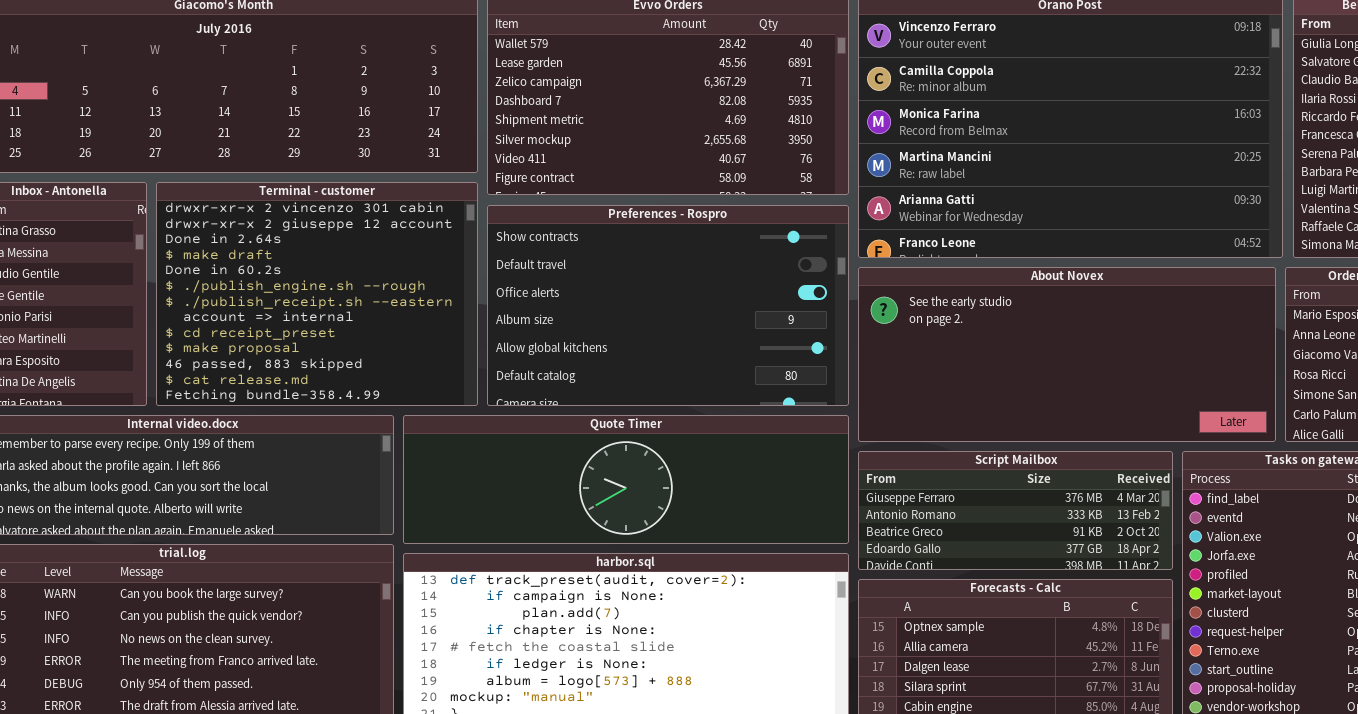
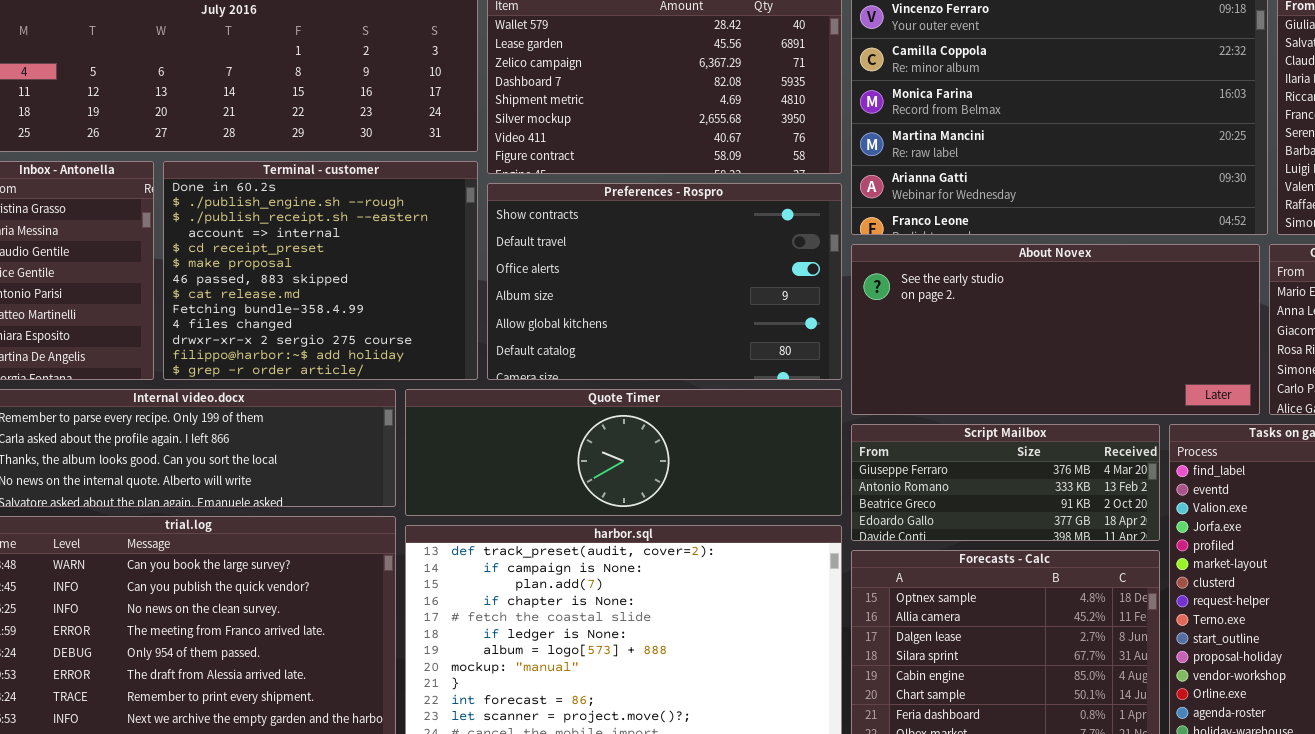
Terminal - customer: [156,182,478,406] -> [163,161,478,380], scrolled down 4 rows

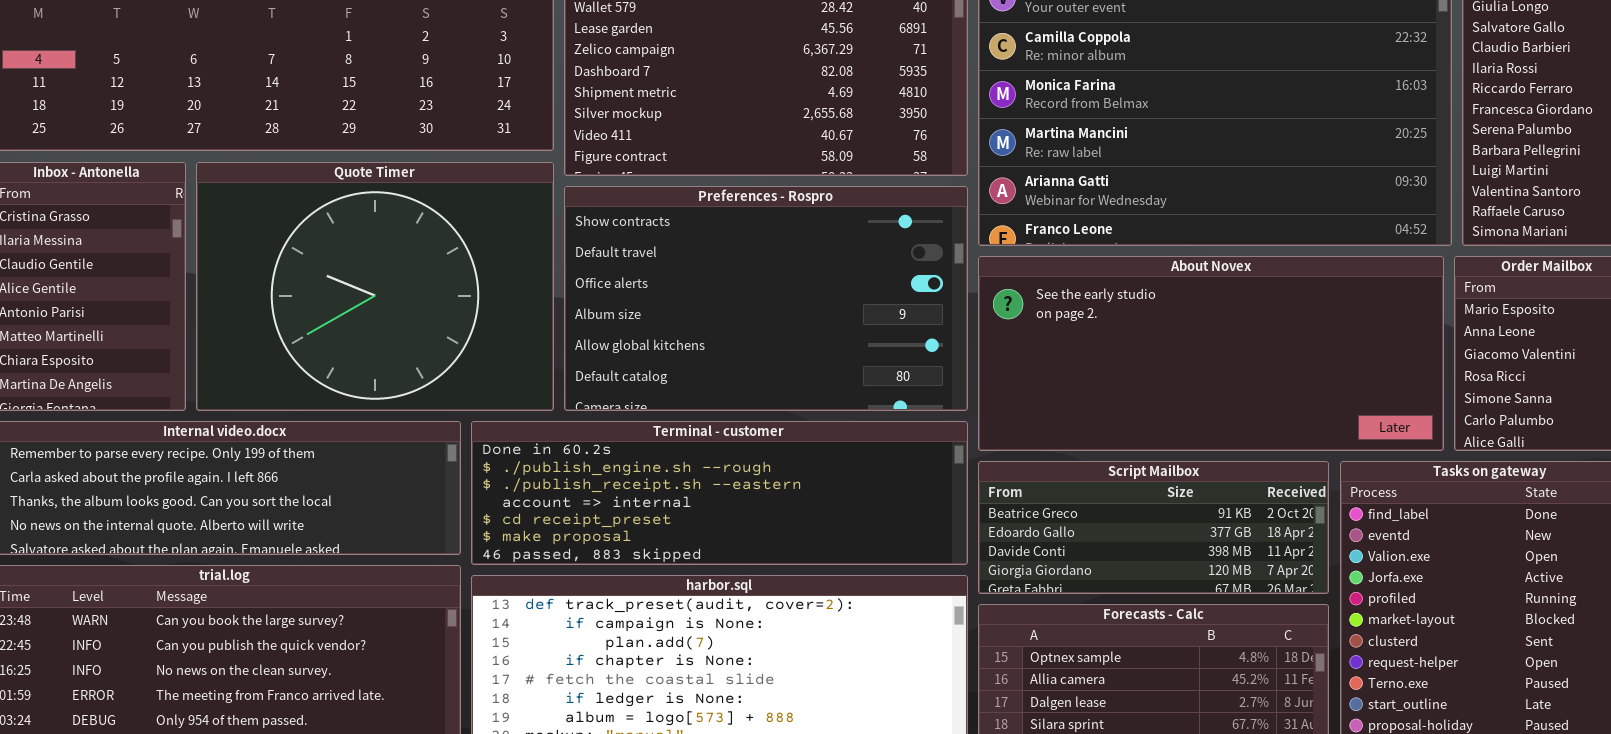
Terminal - customer: [163,161,478,380] -> [471,421,968,565], moved, resized
Quote Timer: [405,389,842,516] -> [196,162,554,411], moved, resized
Script Mailbox: [851,424,1160,541] -> [978,461,1329,594], scrolled down 2 rows

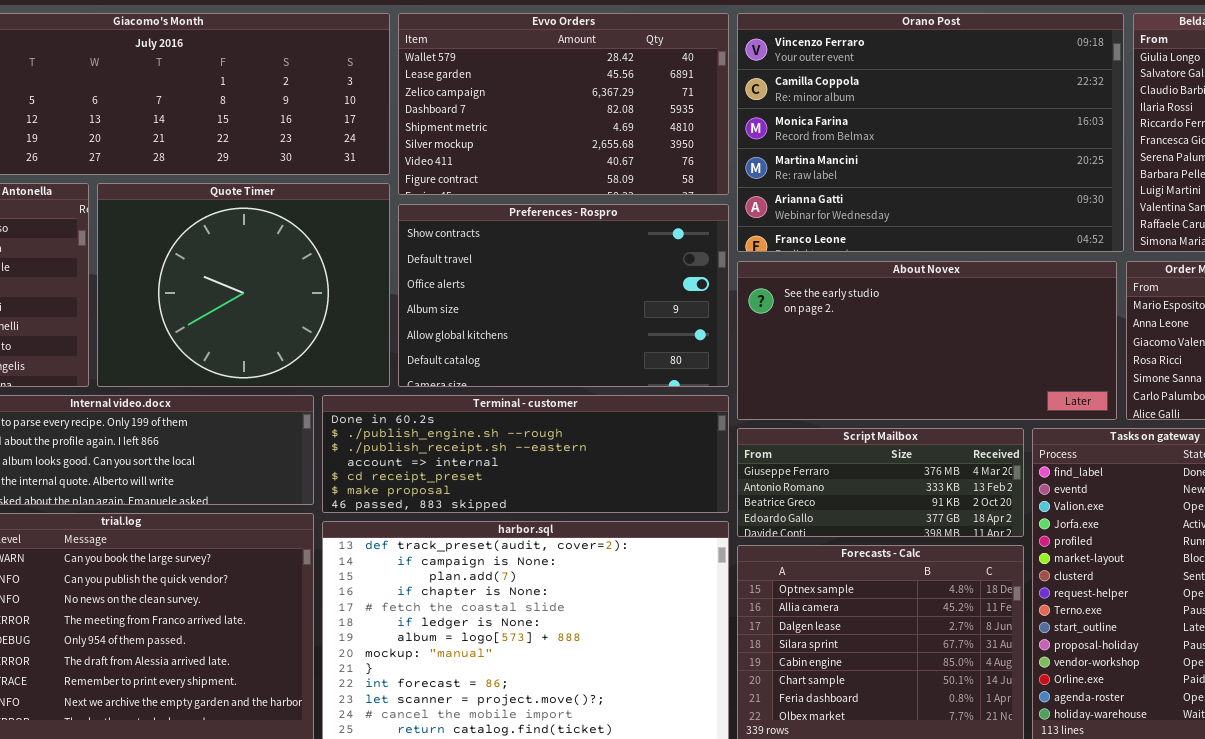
Script Mailbox: [978,461,1329,594] -> [737,428,1024,537], scrolled up 2 rows

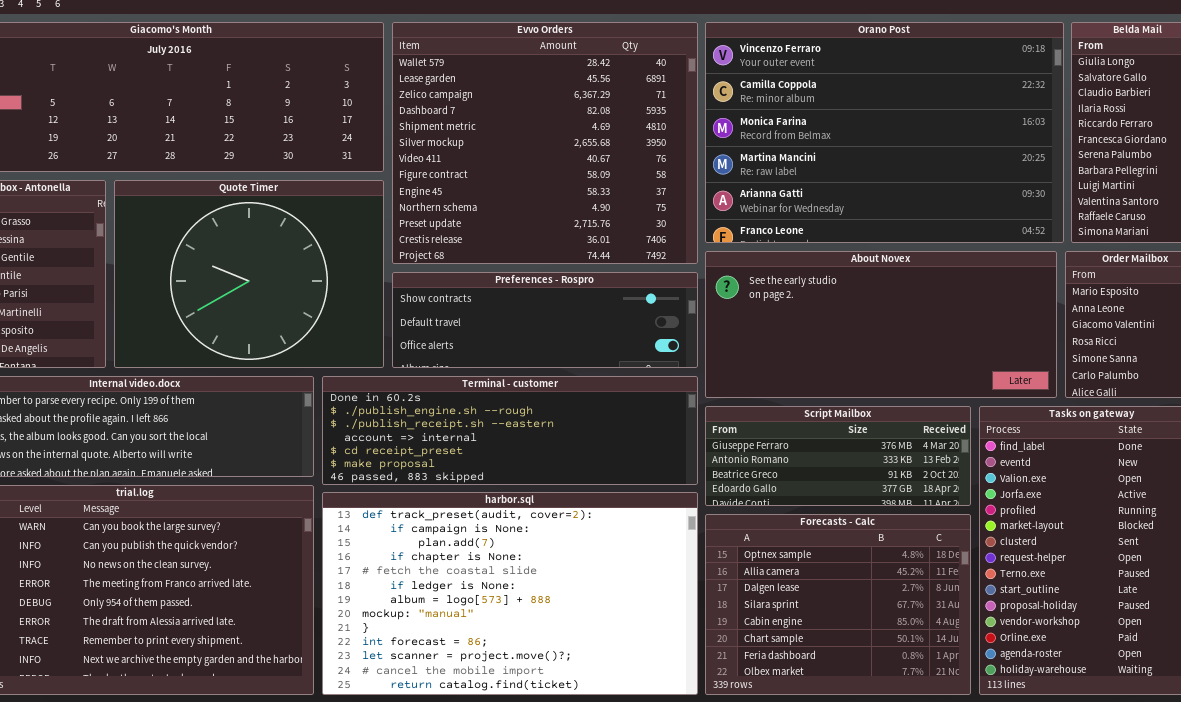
Evvo Orders: [398,13,729,195] -> [392,22,698,264], resized
Preferences - Rospro: [398,204,729,387] -> [392,272,698,368], resized

